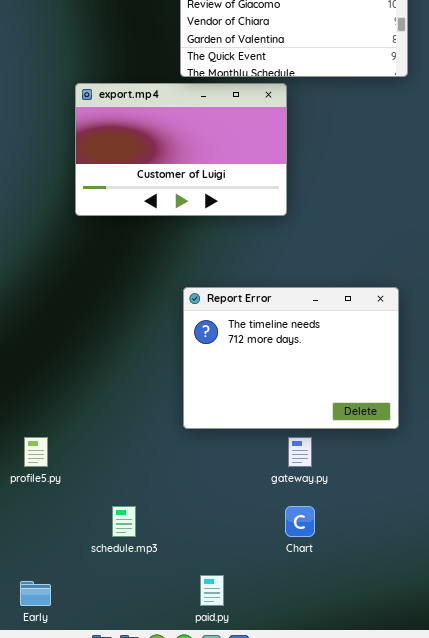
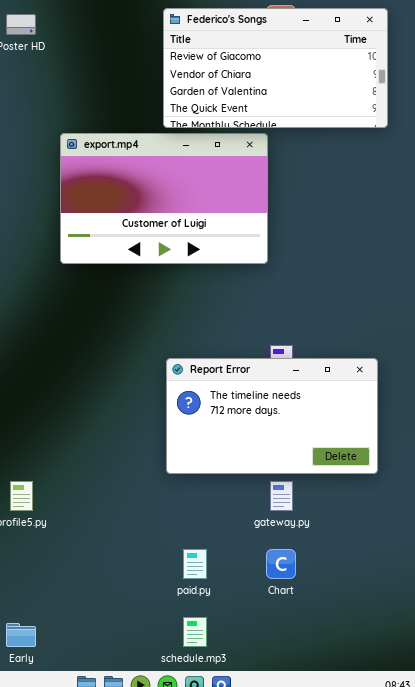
Report Error: [183,287,399,429] -> [166,358,378,474], resized
schedule.mp3: [112,506,136,537] -> [183,617,207,647], moved
paid.py: [200,575,224,606] -> [183,549,207,579], moved

